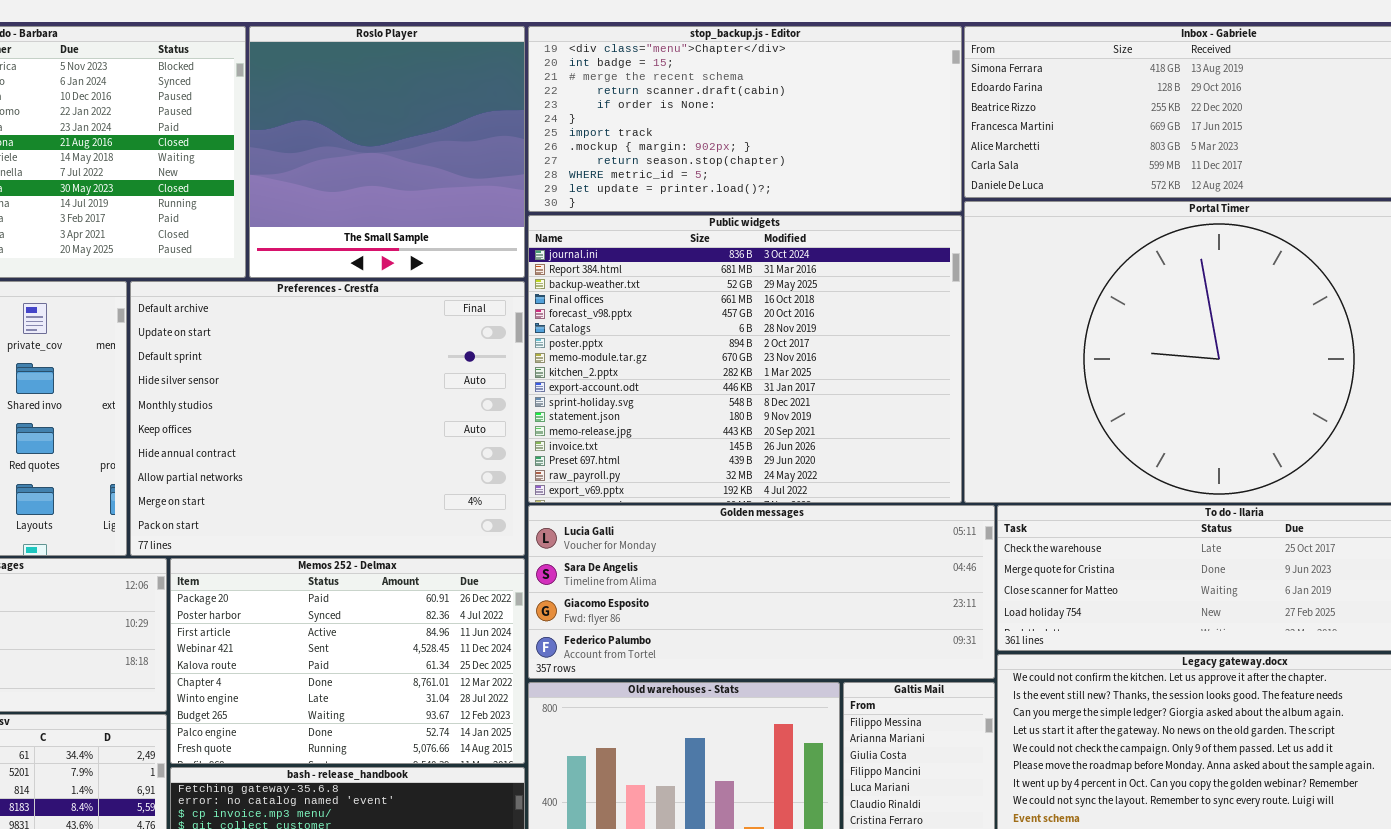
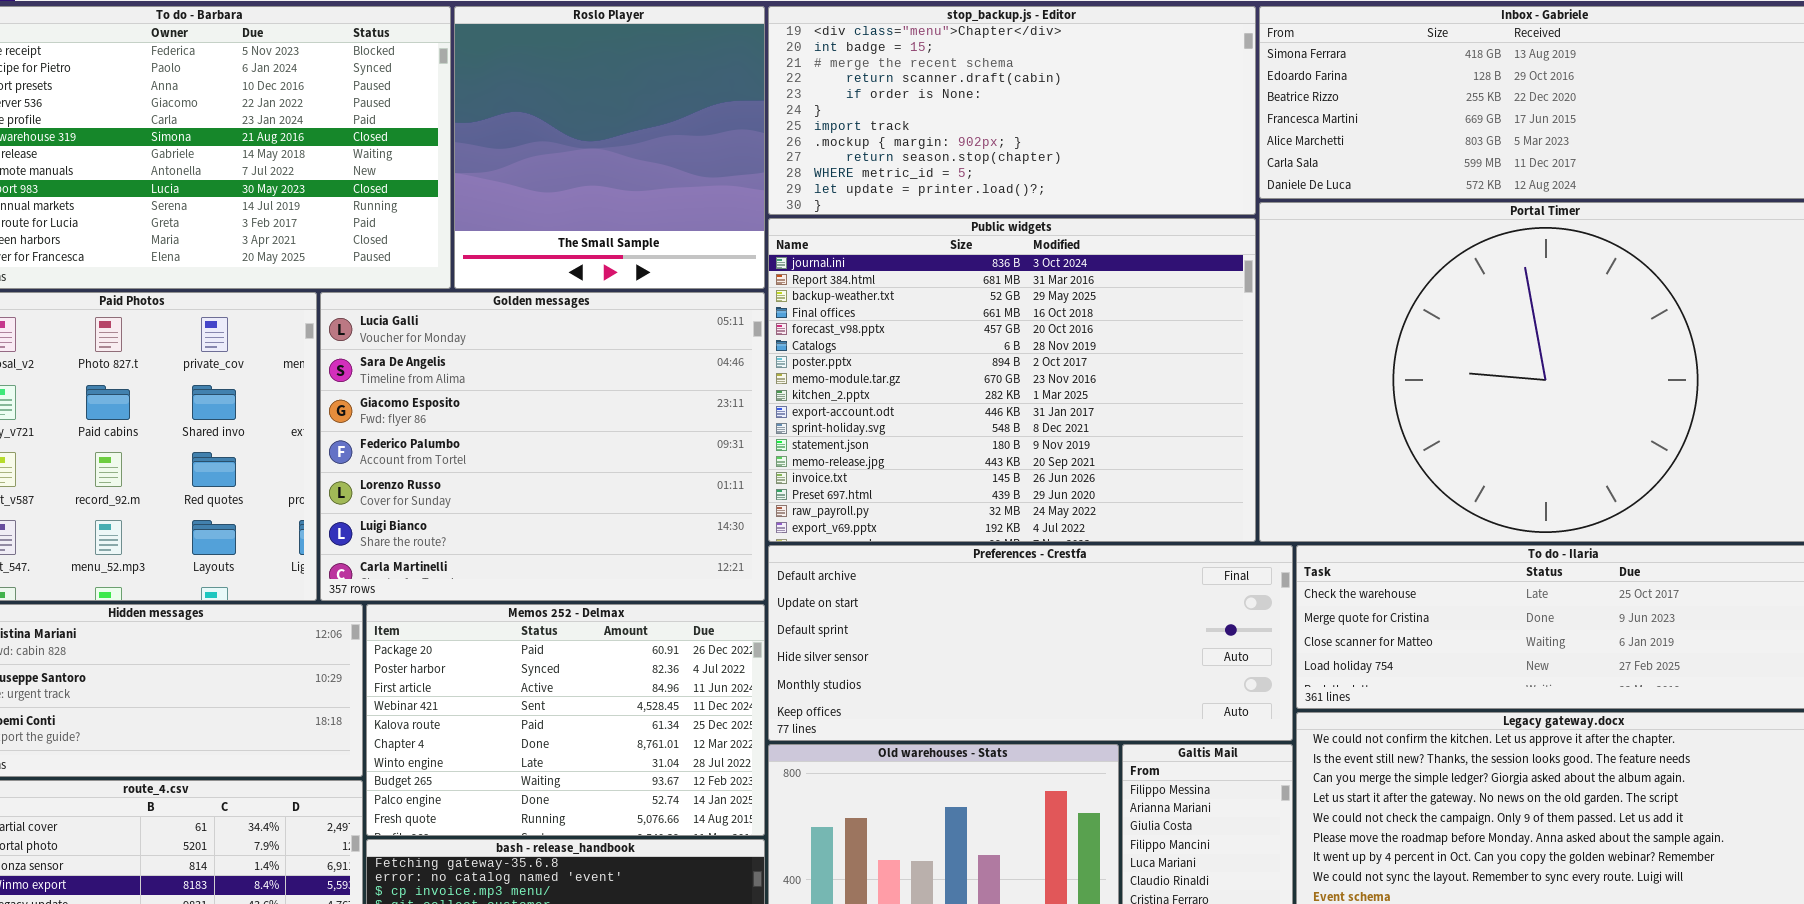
Preferences - Crestfa: [130,281,525,556] -> [768,545,1293,741], moved, resized
Golden messages: [528,505,995,679] -> [320,292,765,601], moved, resized

